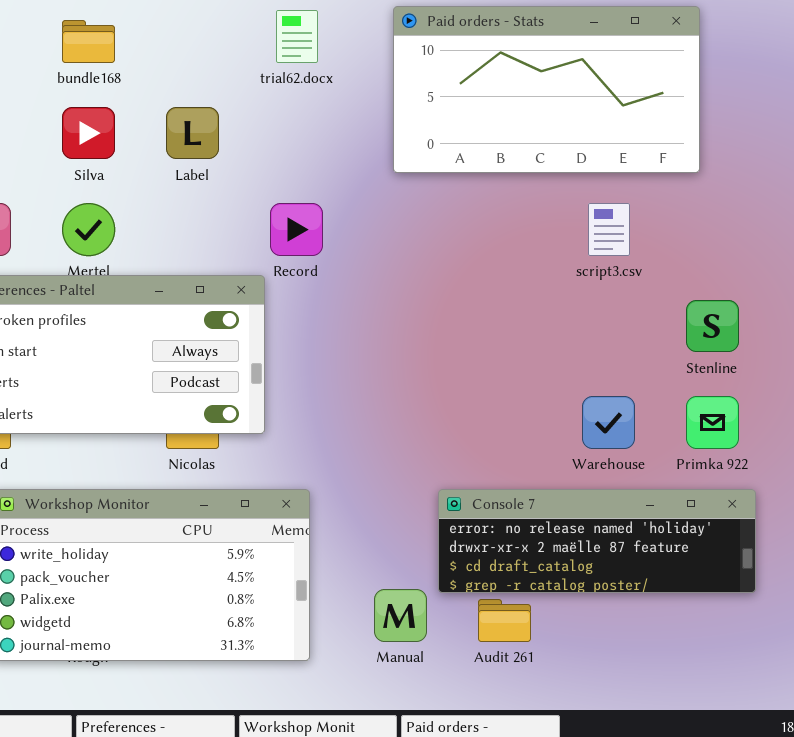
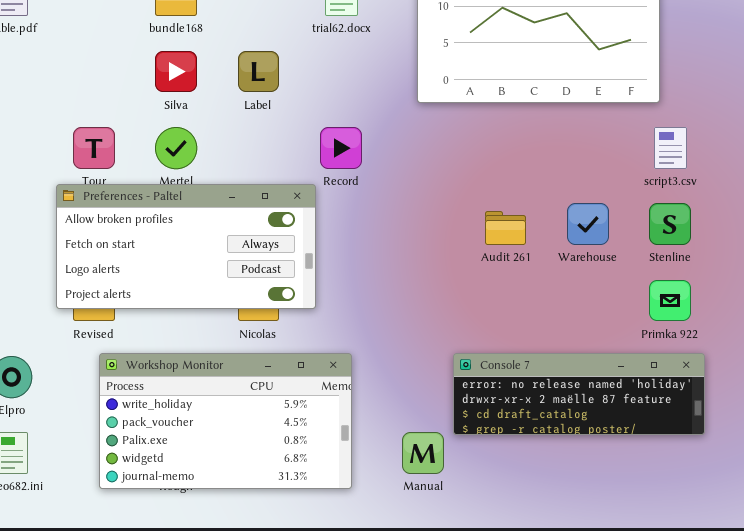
script3.csv: [588,203,630,256] -> [654,127,687,169], moved
Warehouse: [582,396,635,449] -> [567,203,609,245], moved
Audit 261: [478,599,531,642] -> [485,211,526,245], moved

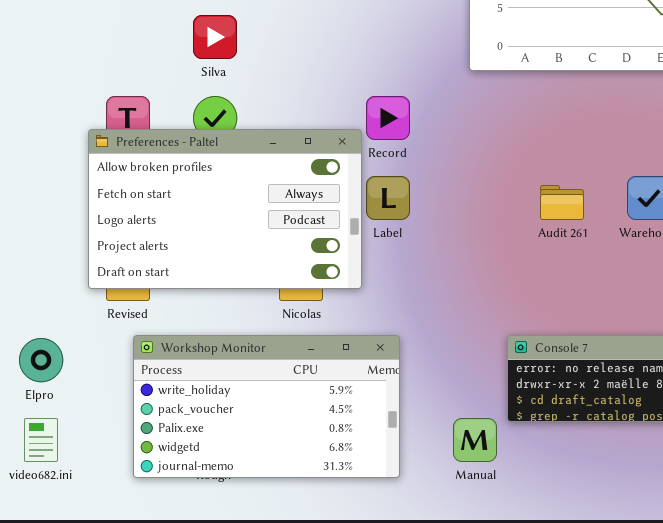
Label: [238,51,279,92] -> [366,176,410,220], moved
Preferences - Paltel: [56,184,316,309] -> [88,129,362,289], resized

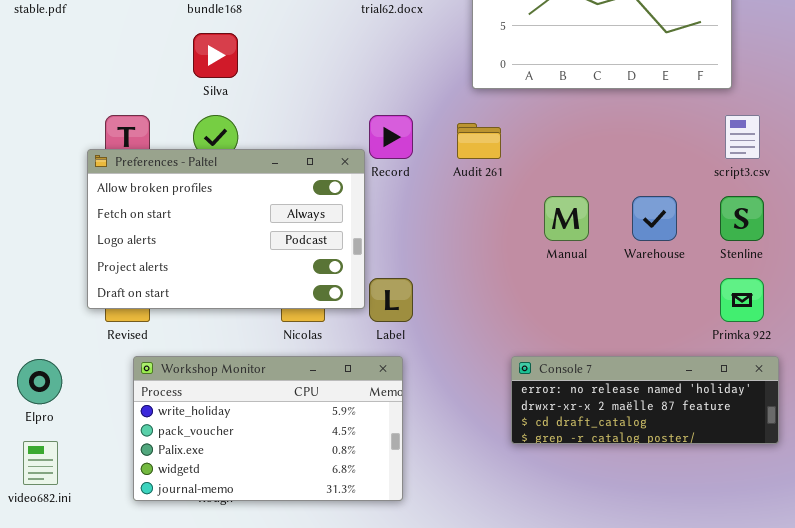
Label: [366,176,410,220] -> [369,278,413,322], moved
Audit 261: [540,185,584,220] -> [457,123,501,159], moved
Manual: [453,418,497,462] -> [544,196,589,241], moved

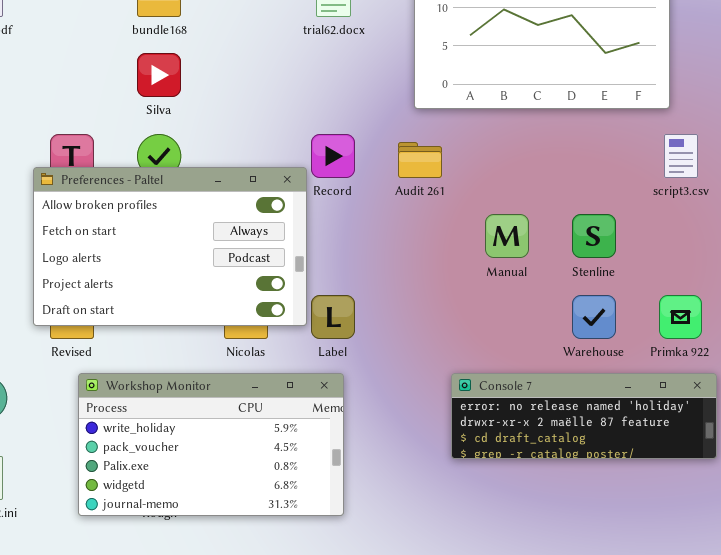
Warehouse: [632,196,677,241] -> [572,295,616,339], moved
Stenline: [720,196,764,241] -> [572,214,616,258], moved

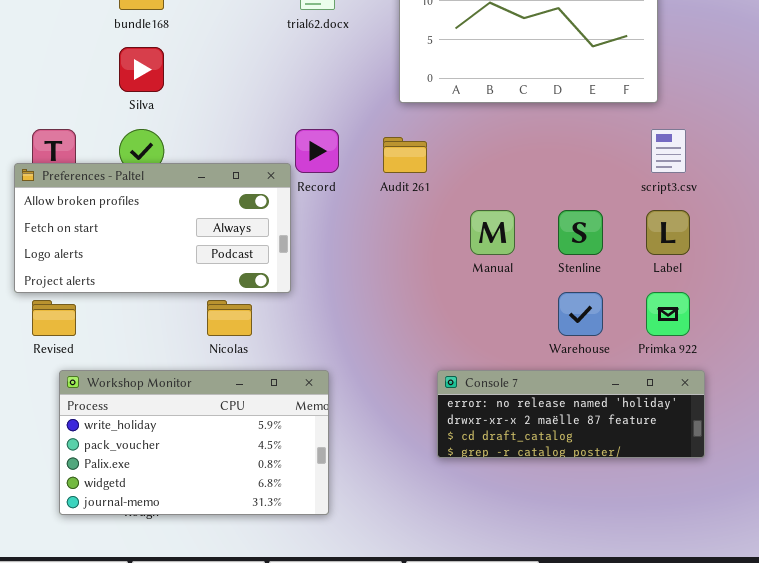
Preferences - Paltel: [33,167,307,326] -> [14,163,291,293], resized
Label: [311,295,355,339] -> [646,210,690,255], moved

